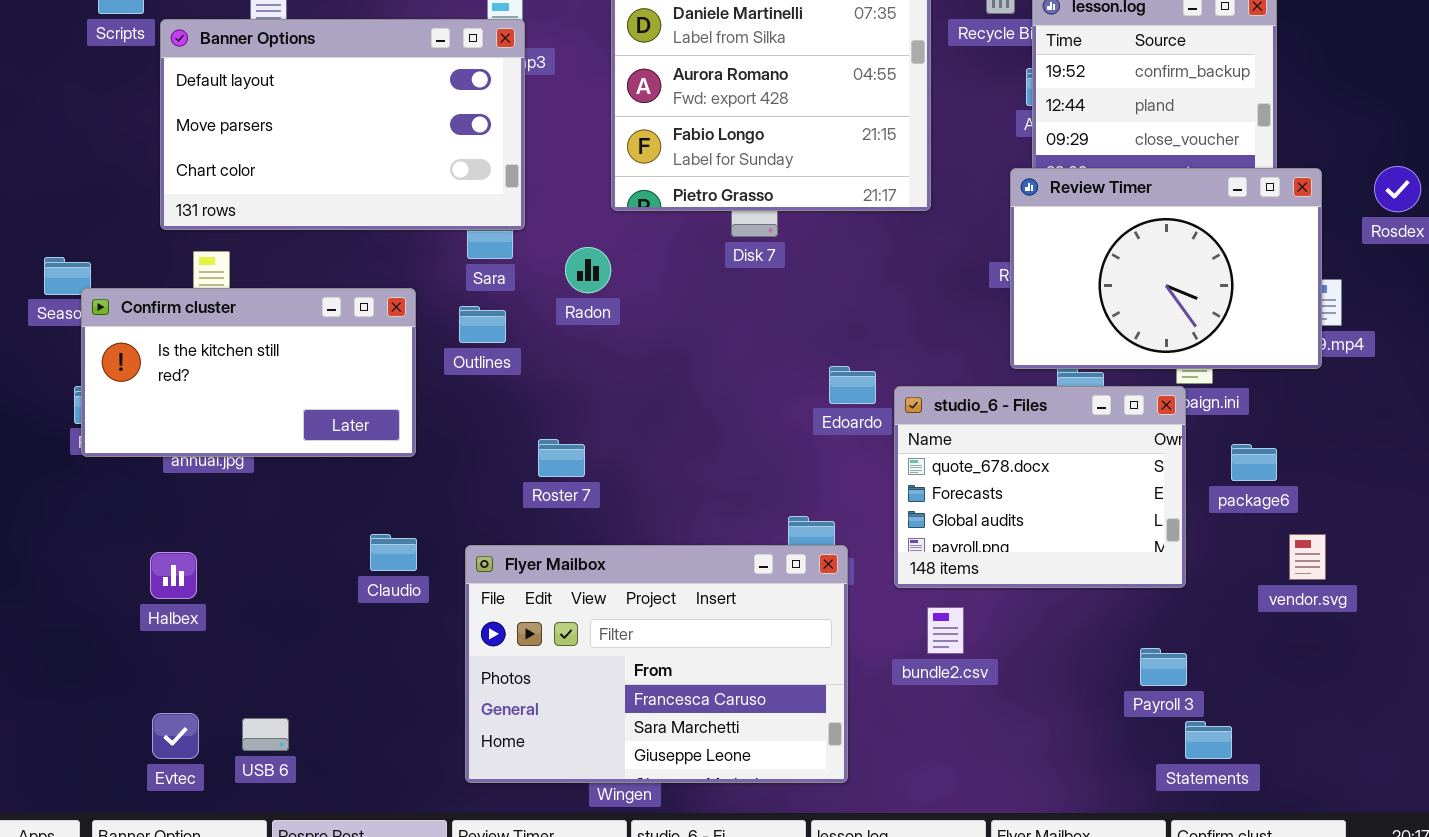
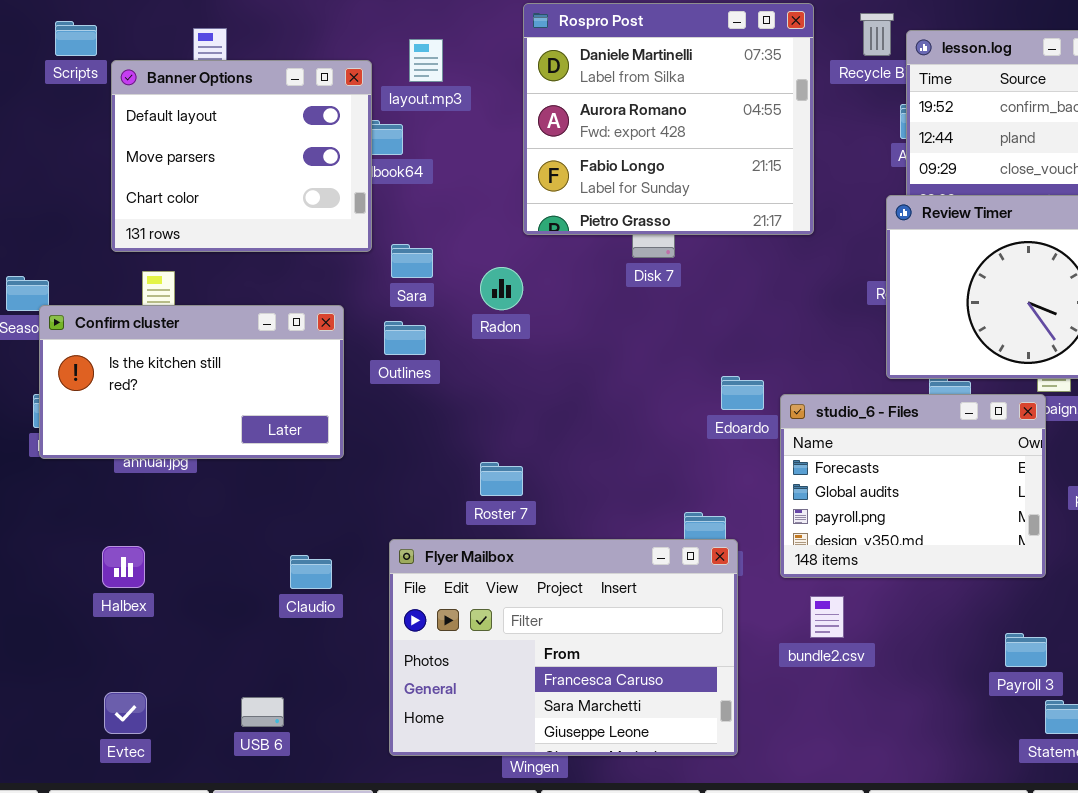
Banner Options: [160,19,525,230] -> [111,60,372,252], resized
studio_6 - Files: [894,386,1186,588] -> [780,394,1046,578], scrolled down 1 row
Roster 7: [538,439,585,477] -> [480,462,523,496], moved
Claudio: [370,534,417,571] -> [290,555,332,589], moved
USB 6: [242,718,289,751] -> [241,697,284,727], moved

